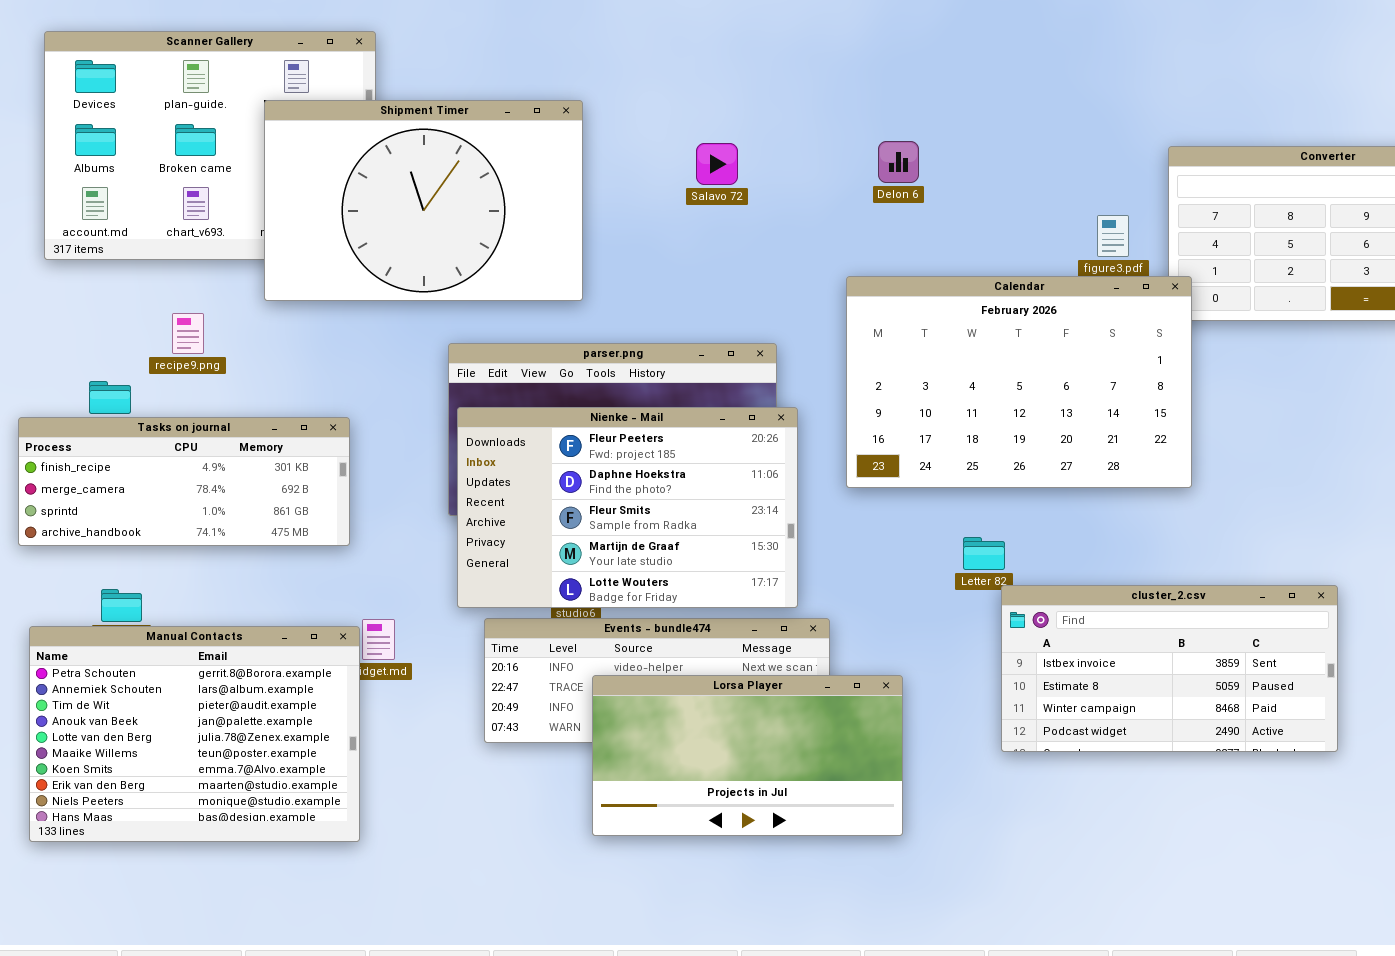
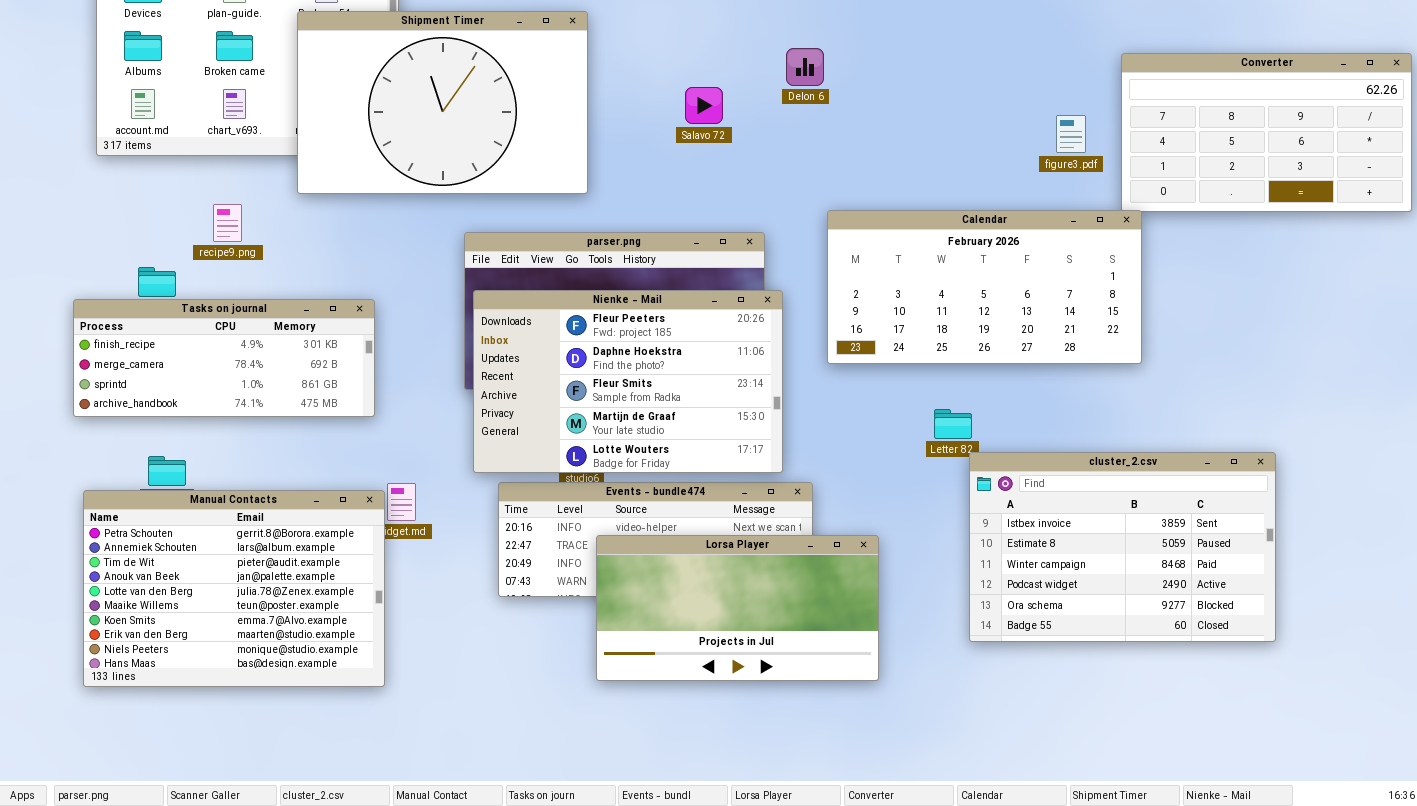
Delon 6: [878,141,919,183] -> [786,48,824,86], moved
Salavo 72: [696,143,738,185] -> [685,87,723,124], moved
Calendar: [846,276,1192,488] -> [827,210,1142,364], resized
cluster_2.csv: [1001,585,1338,752] -> [969,452,1276,642], resized

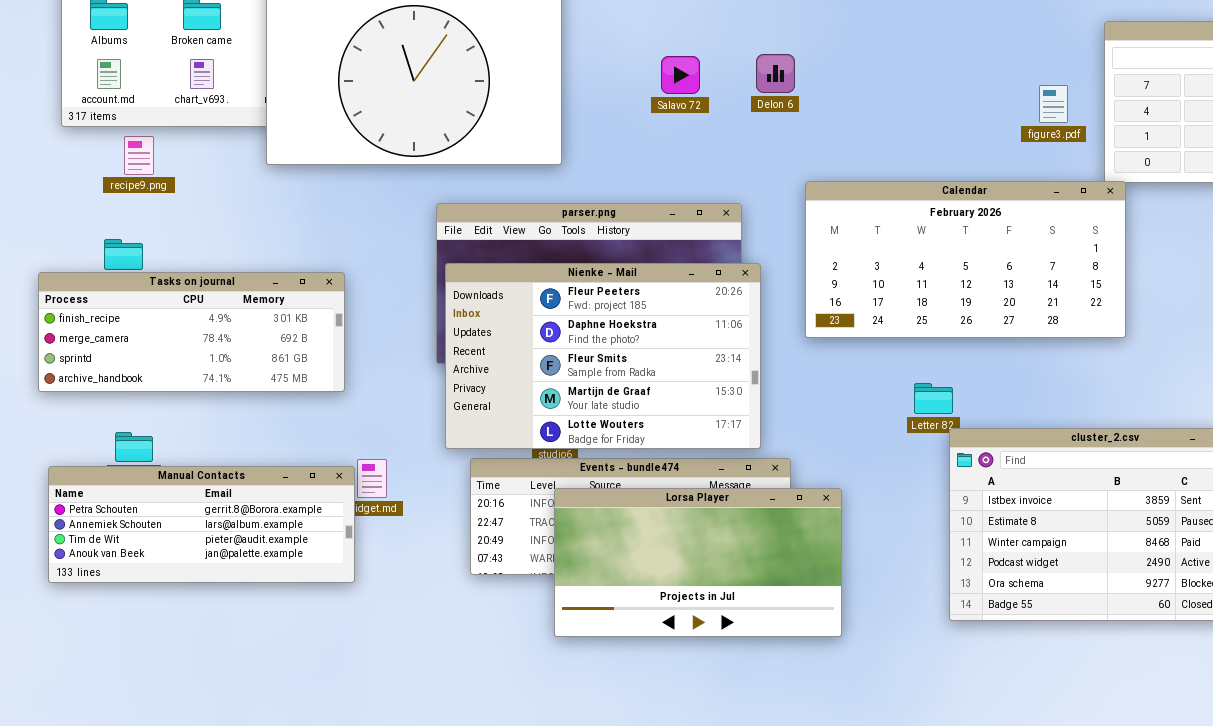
Delon 6: [786,48,824,86] -> [756,54,795,93], moved
recipe9.png: [213,204,242,242] -> [124,136,154,175], moved
Manual Contacts: [83,490,385,687] -> [48,466,355,583], resized
Lorsa Player: [596,535,879,681] -> [554,488,842,637], moved

